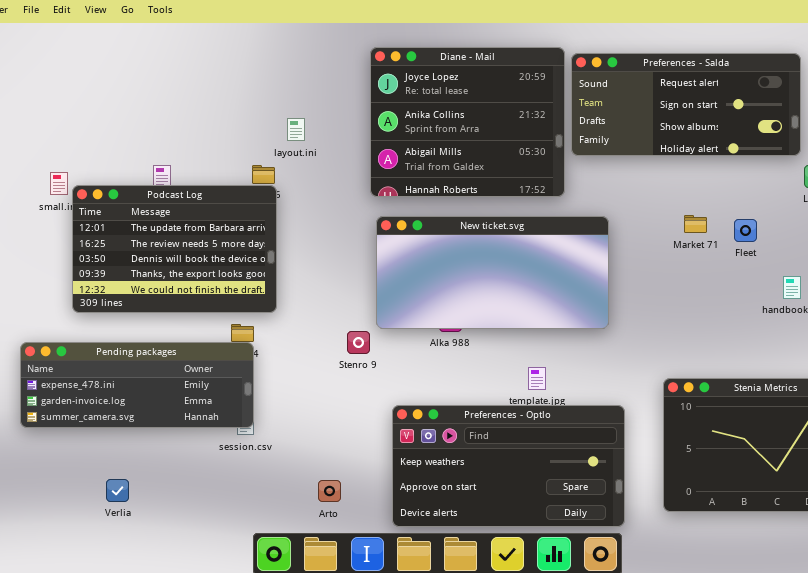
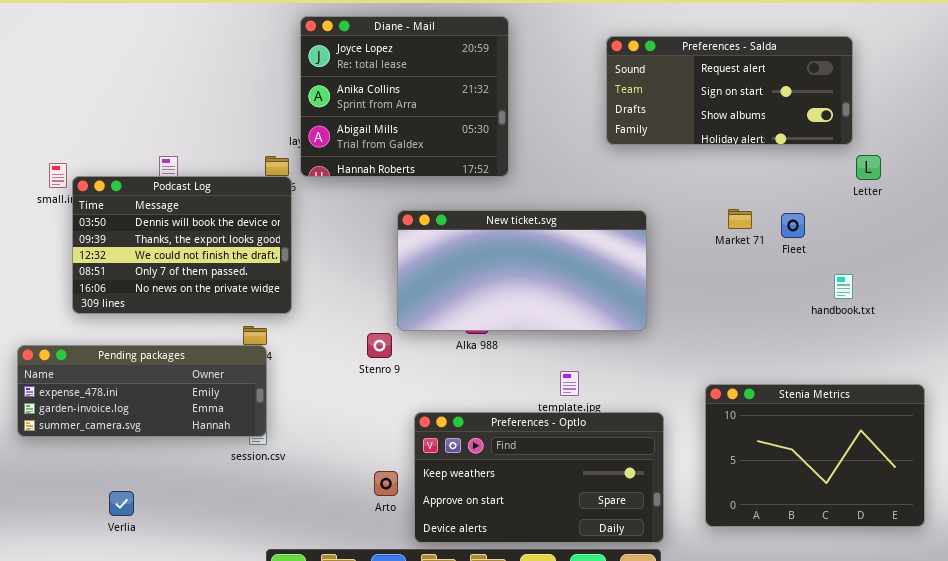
Diane - Mail: [370,47,565,197] -> [300,16,509,177], moved
Podcast Log: [72,185,277,313] -> [72,176,292,314], scrolled down 2 rows
Arto: [318,480,341,502] -> [374,471,398,496], moved

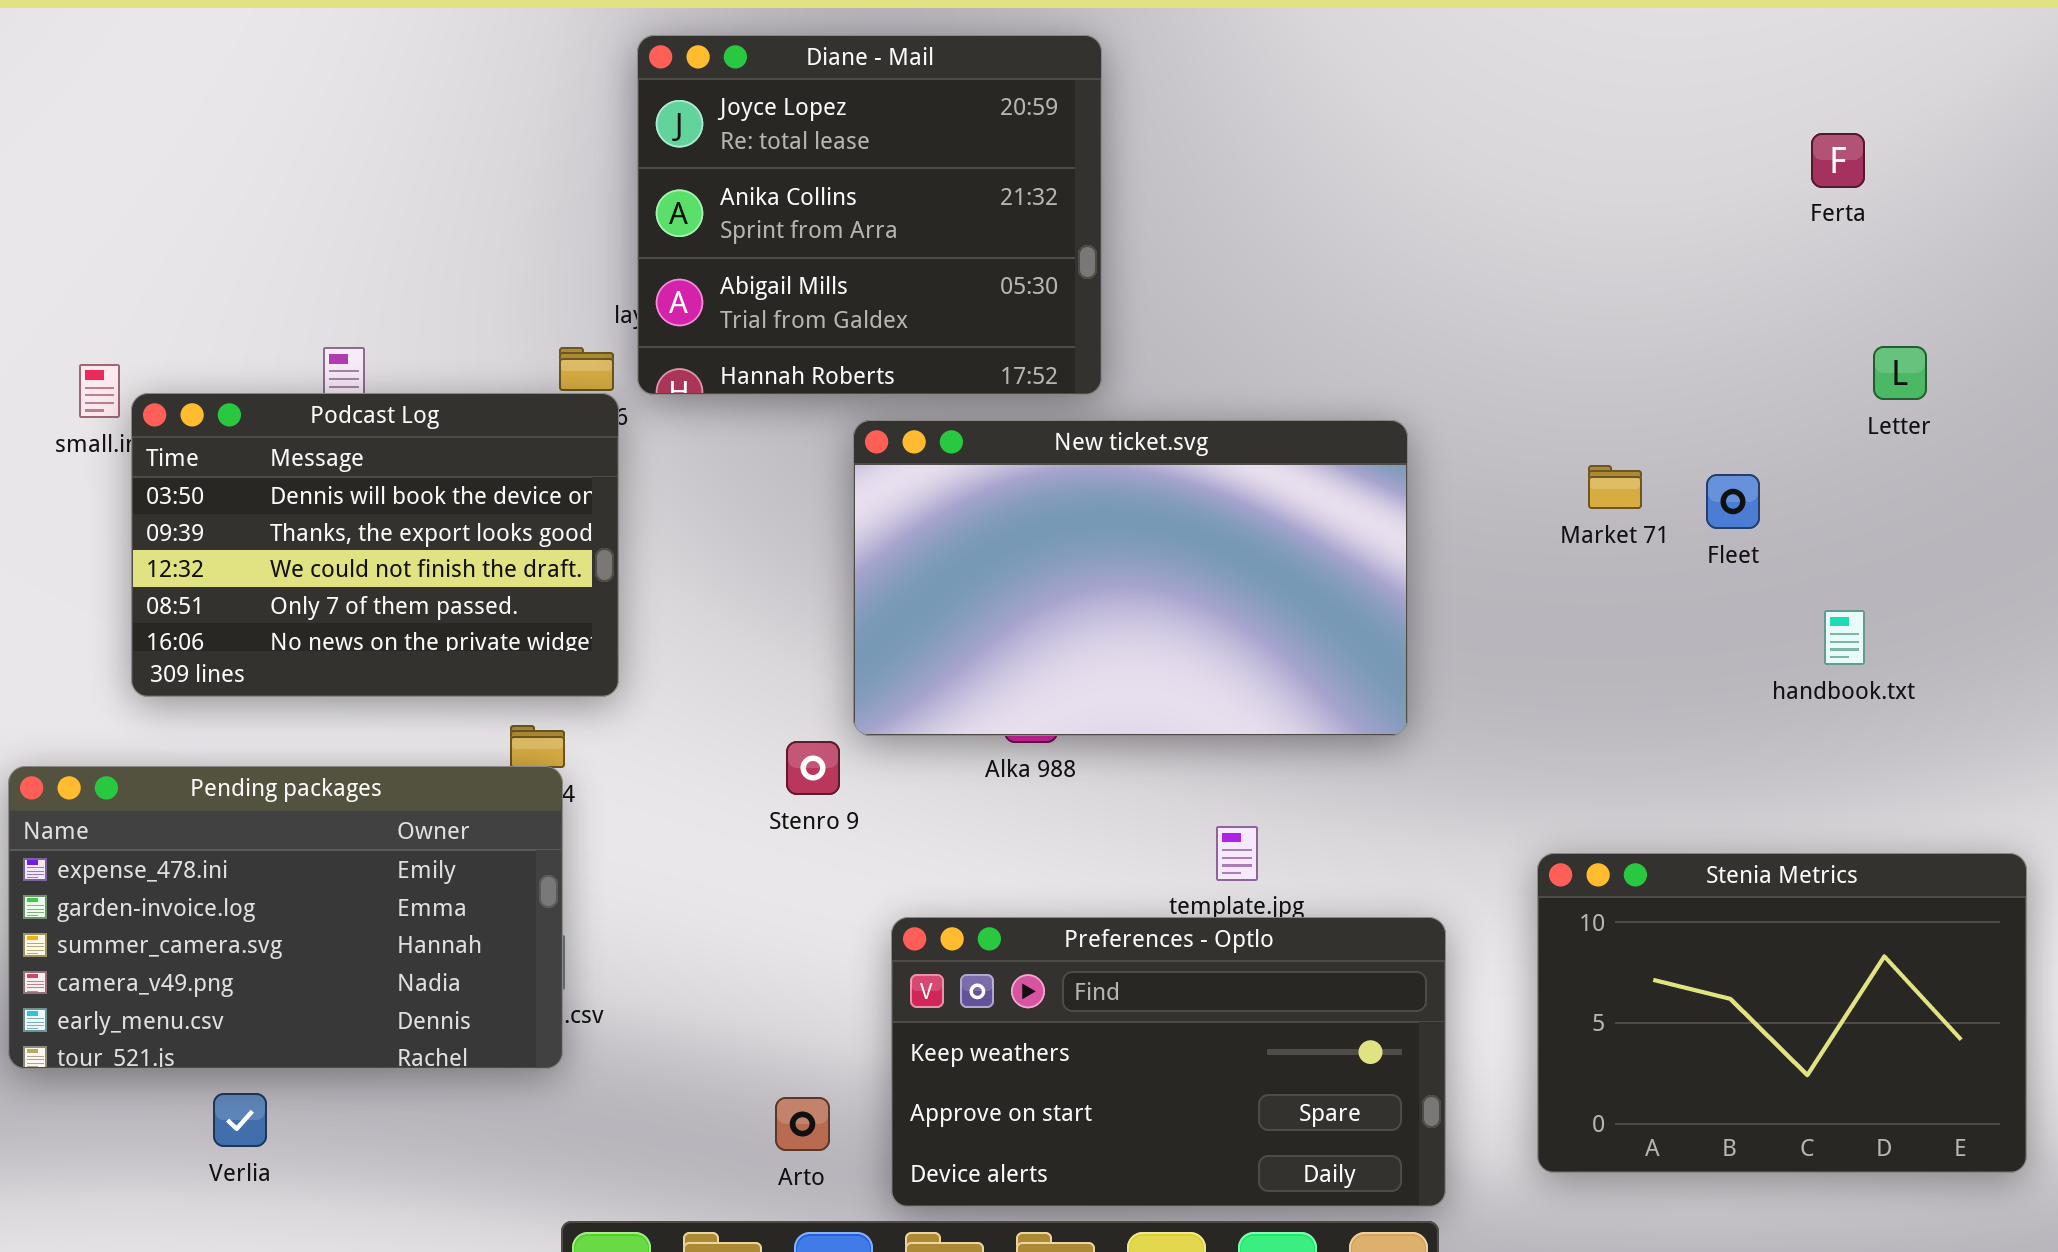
Preferences - Salda: [606,36,853,145] -> none, closed
New ticket.svg: [397,210,647,331] -> [853,420,1408,736], resized
Pending packages: [17,345,267,437] -> [8,766,563,1069], resized
Arto: [374,471,398,496] -> [775,1097,830,1151], moved

